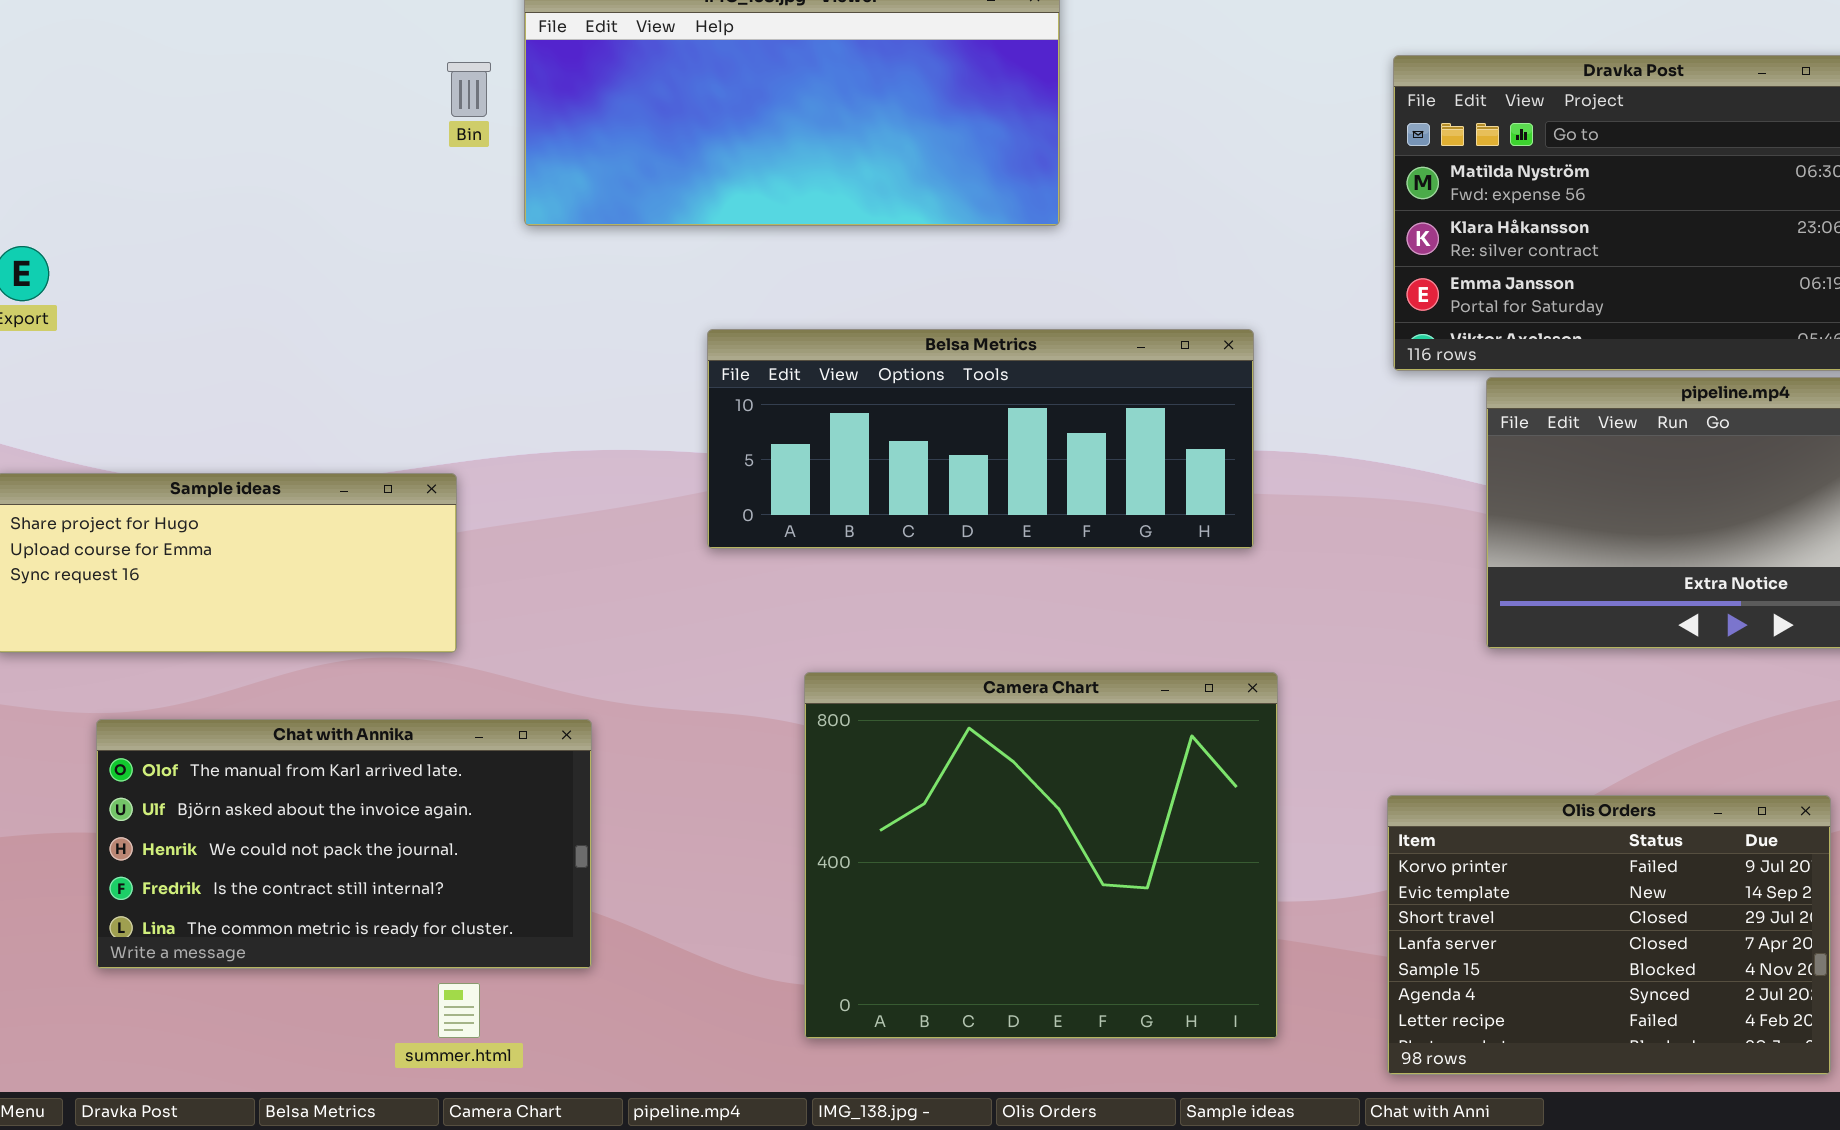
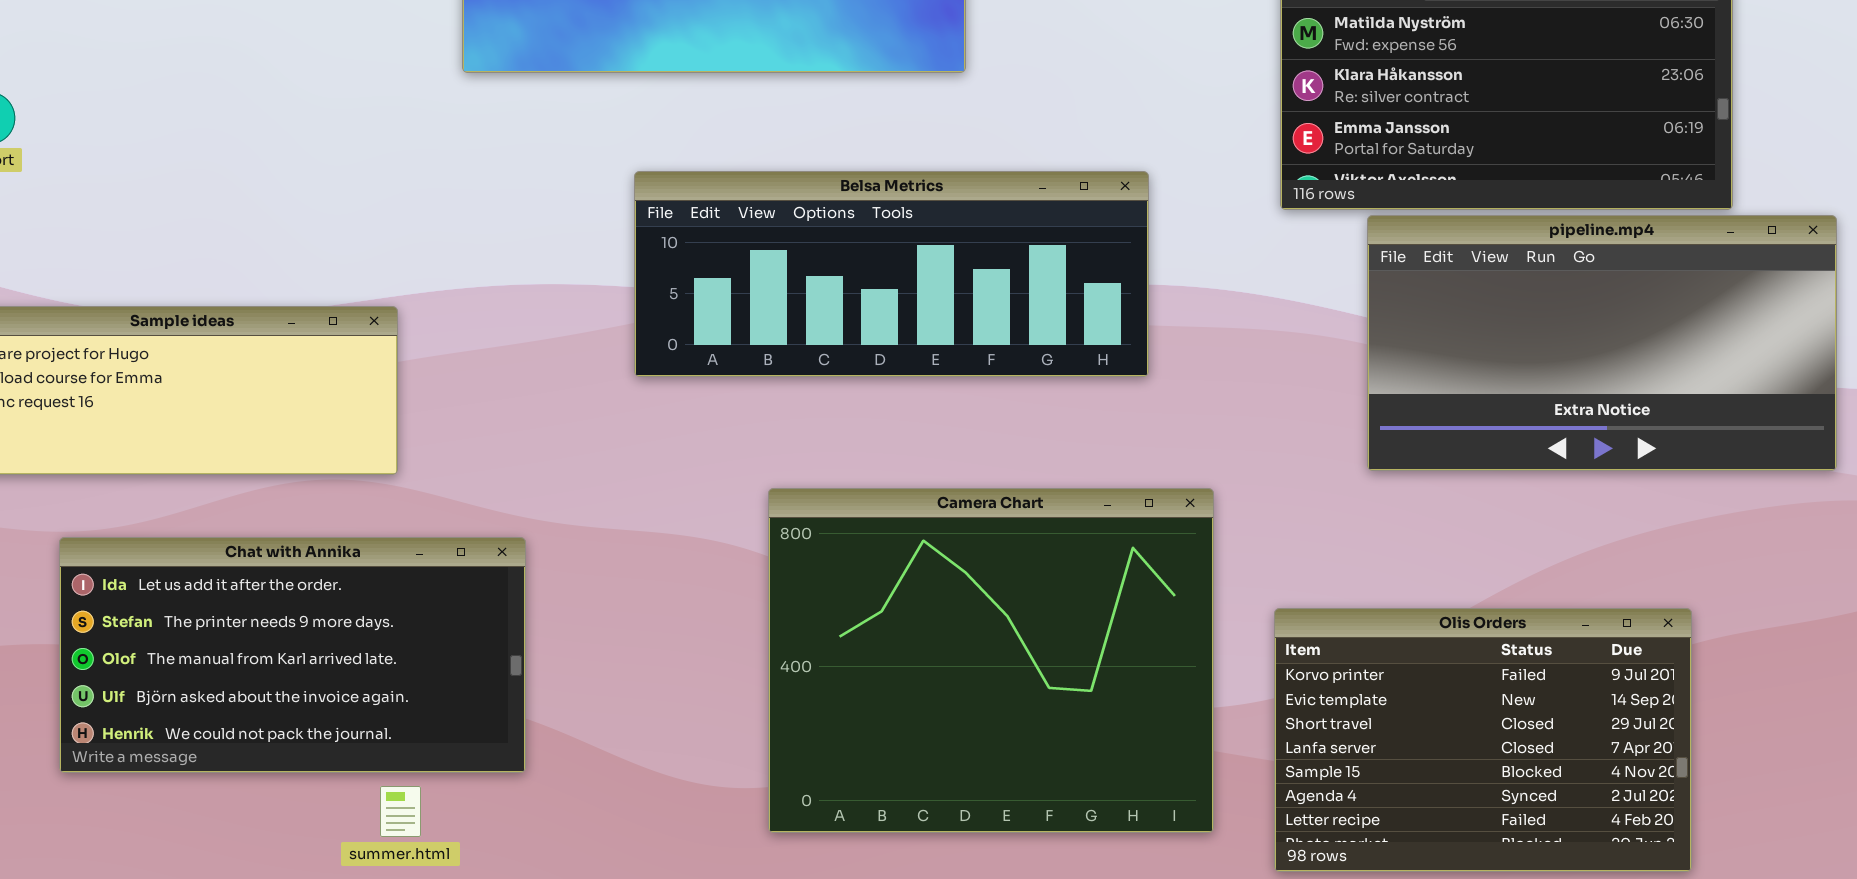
Camera Chart: [804,672,1278,1039] -> [768,488,1214,833], moved
Chat with Annika: [96,719,592,969] -> [59,537,526,773], scrolled up 2 rows

